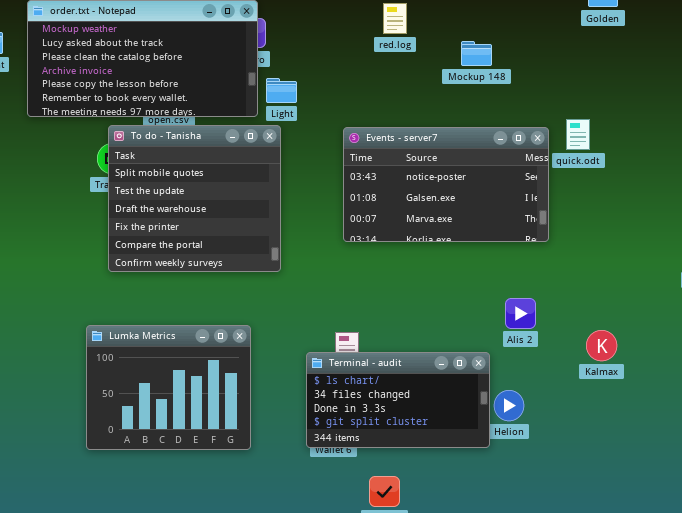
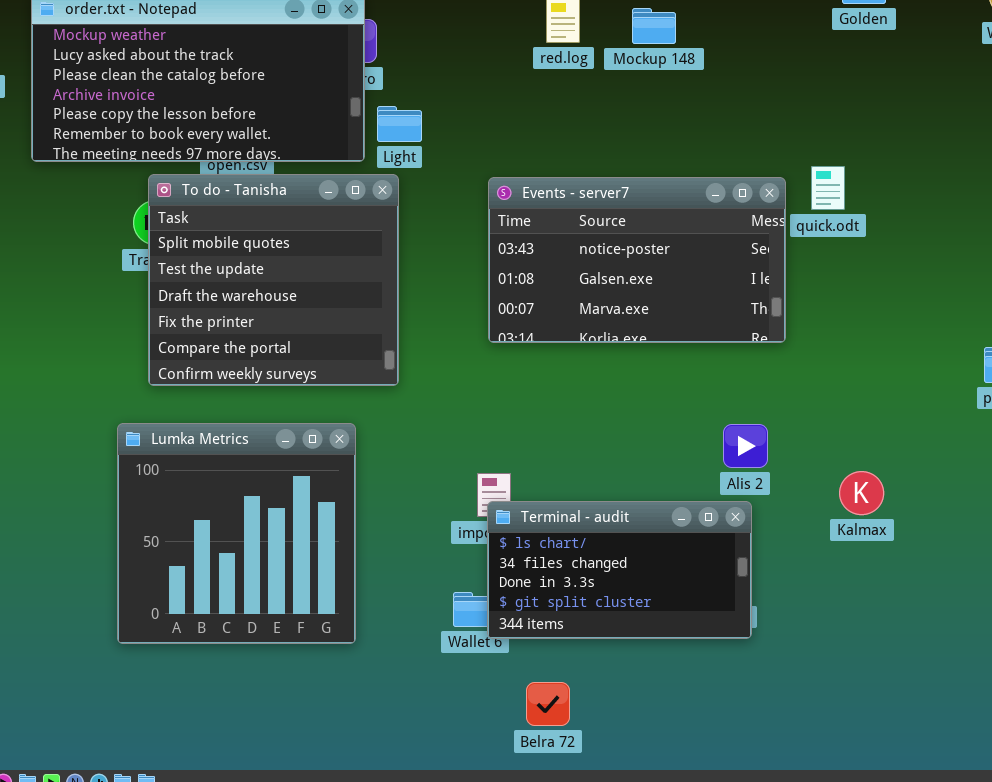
Mockup 148: [461,41,492,66] -> [632,8,676,44], moved
Lumka Metrics: [86,325,251,450] -> [117,423,356,644], resized
Terminal - audit: [306,352,490,448] -> [487,501,752,639], moved

